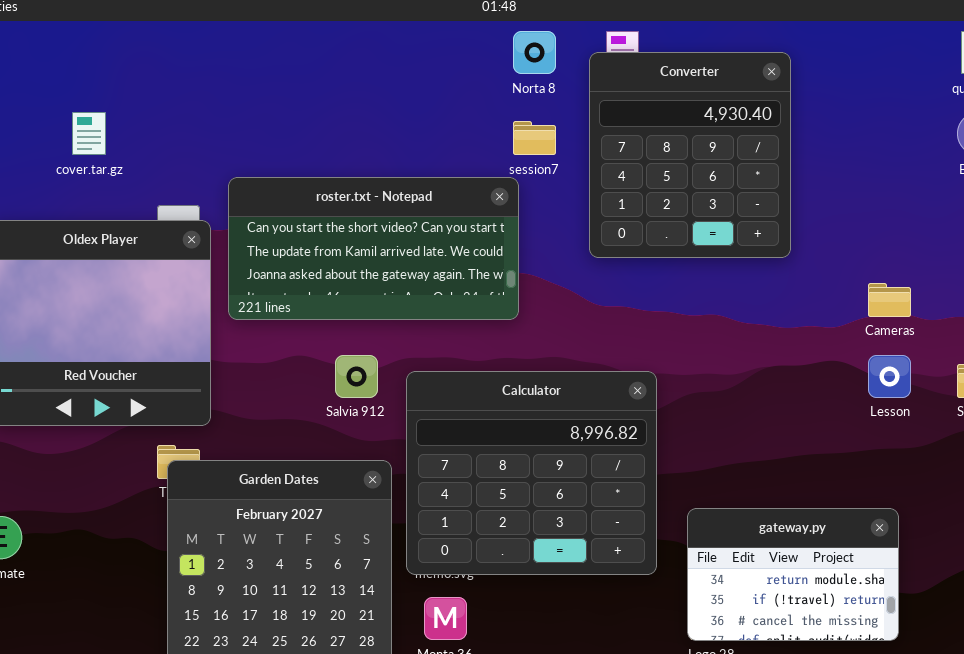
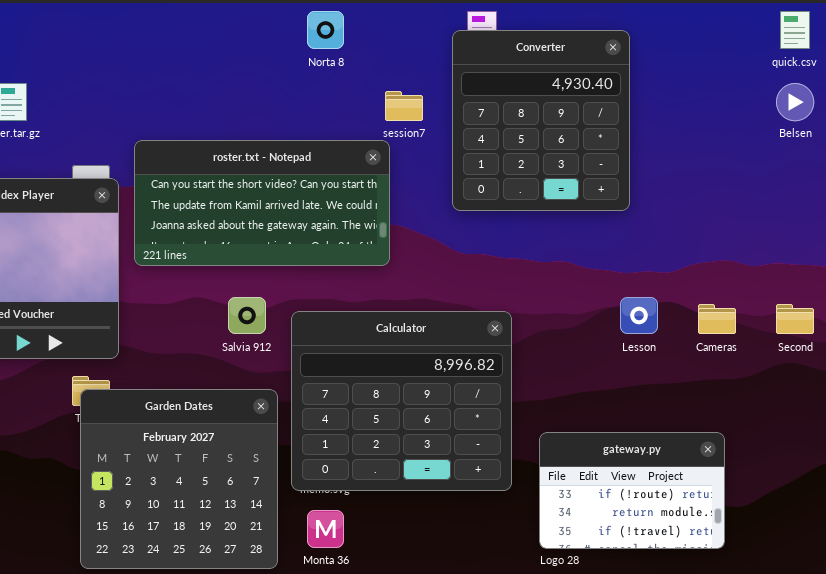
Norta 8: [513,31,556,74] -> [307,11,344,49], moved
Cameras: [868,283,911,317] -> [698,304,736,334], moved
Lesson: [868,355,911,398] -> [620,297,658,334], moved
gateway.py: [687,508,899,641] -> [539,432,725,549], scrolled up 1 row

